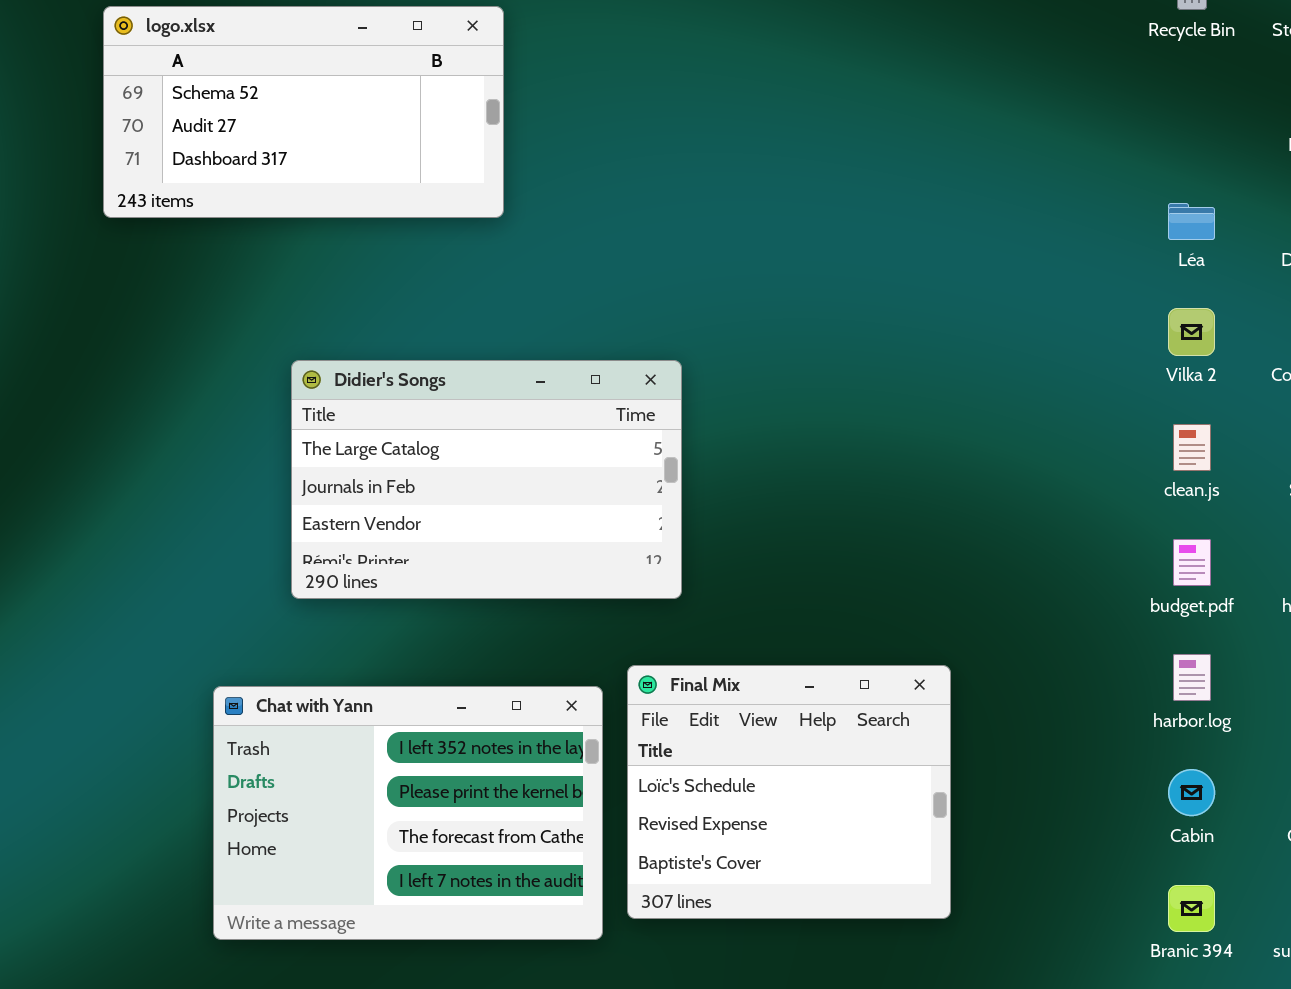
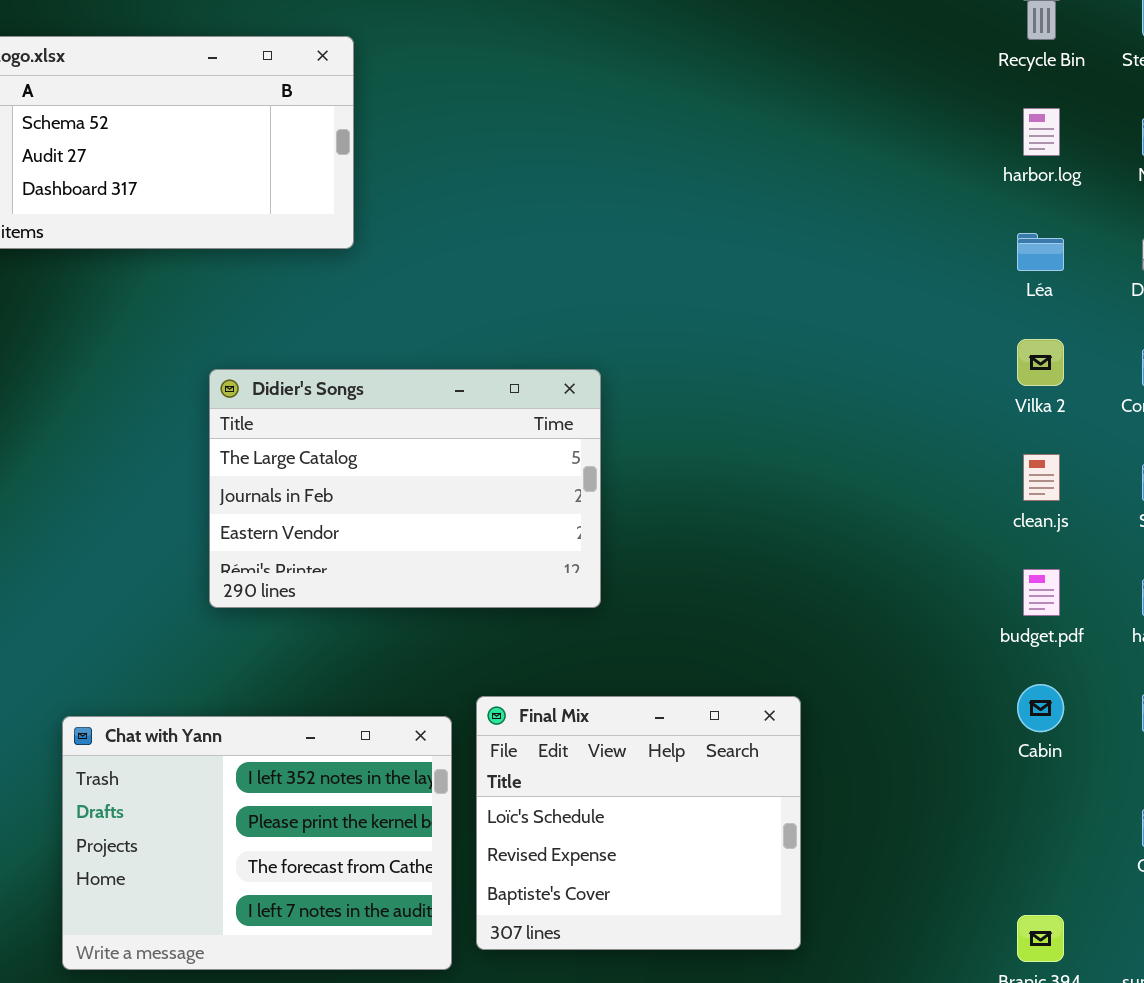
Didier's Songs: [291,360,682,599] -> [209,369,601,608], moved
harbor.log: [1173,654,1211,701] -> [1023,108,1060,156], moved
Cabin: [1168,769,1215,816] -> [1017,684,1064,732], moved

